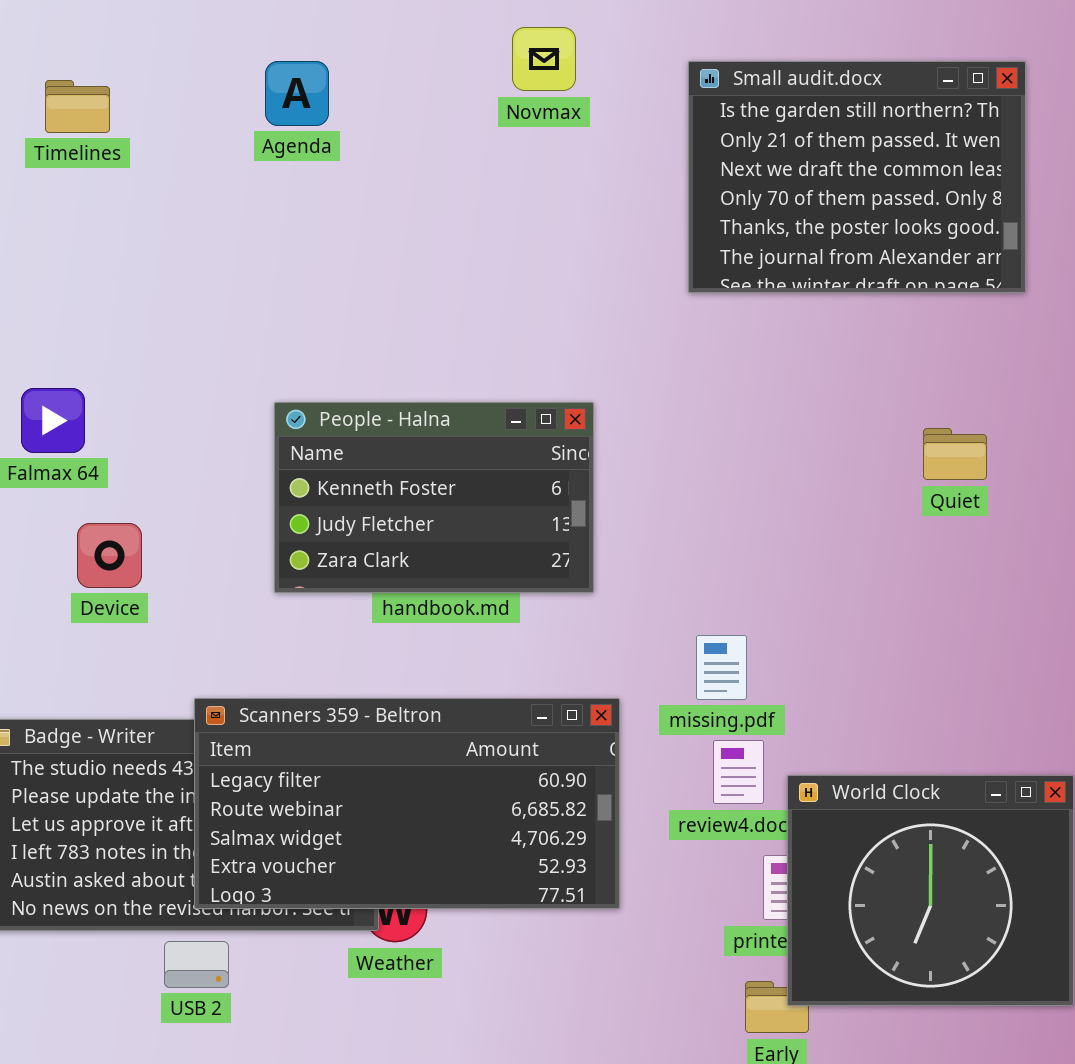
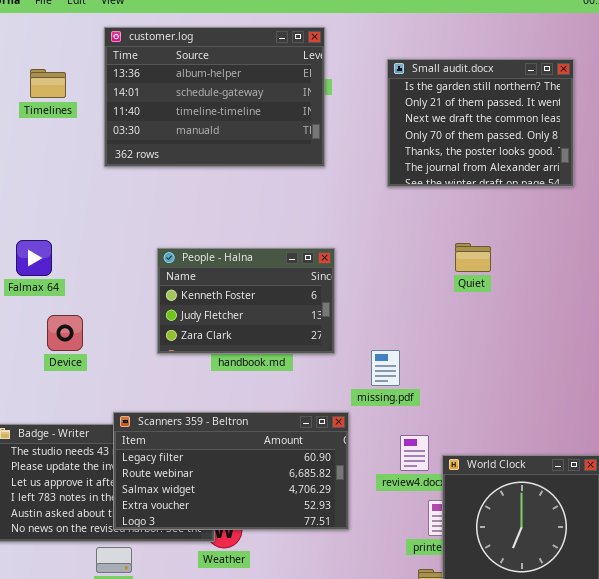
customer.log: none -> [104,27,325,167], opened
Quiet: [923,428,987,480] -> [455,243,491,272], moved
missing.pdf: [696,635,747,700] -> [371,350,400,386], moved

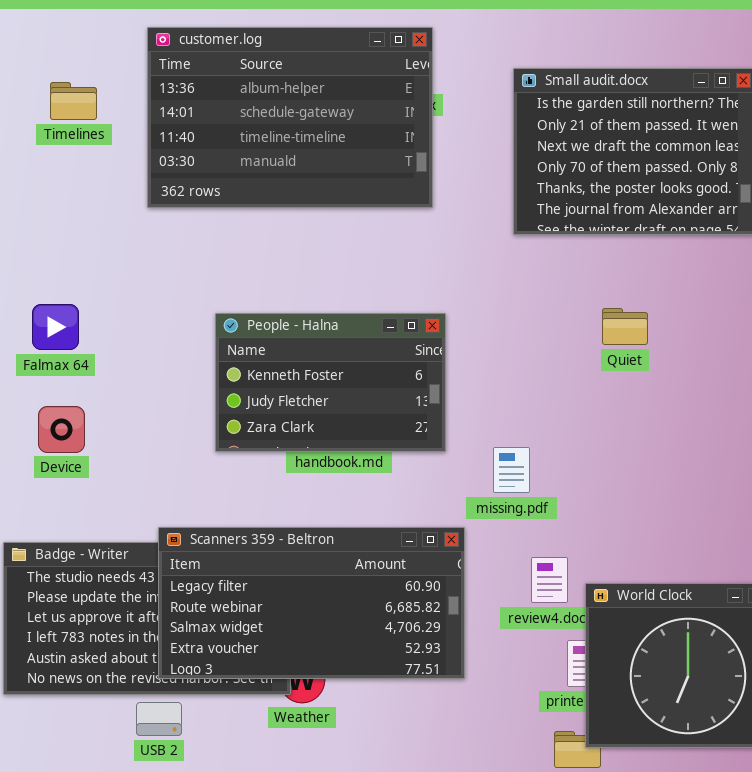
Device: [47,315,83,351] -> [38,406,85,453], moved

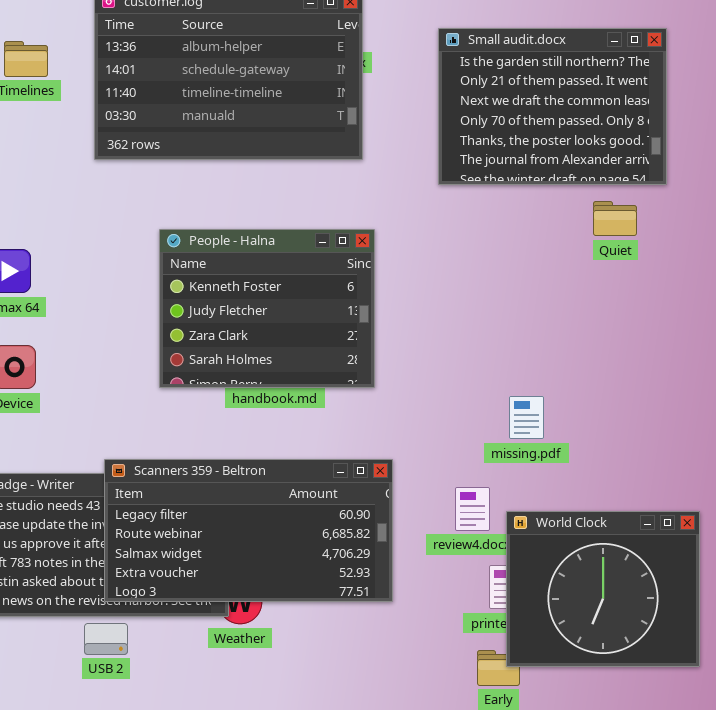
Quiet: [602,308,648,345] -> [593,201,637,236], moved
People - Halna: [215,313,446,452] -> [159,229,375,388], resized
missing.pdf: [493,447,530,493] -> [509,396,544,439], moved

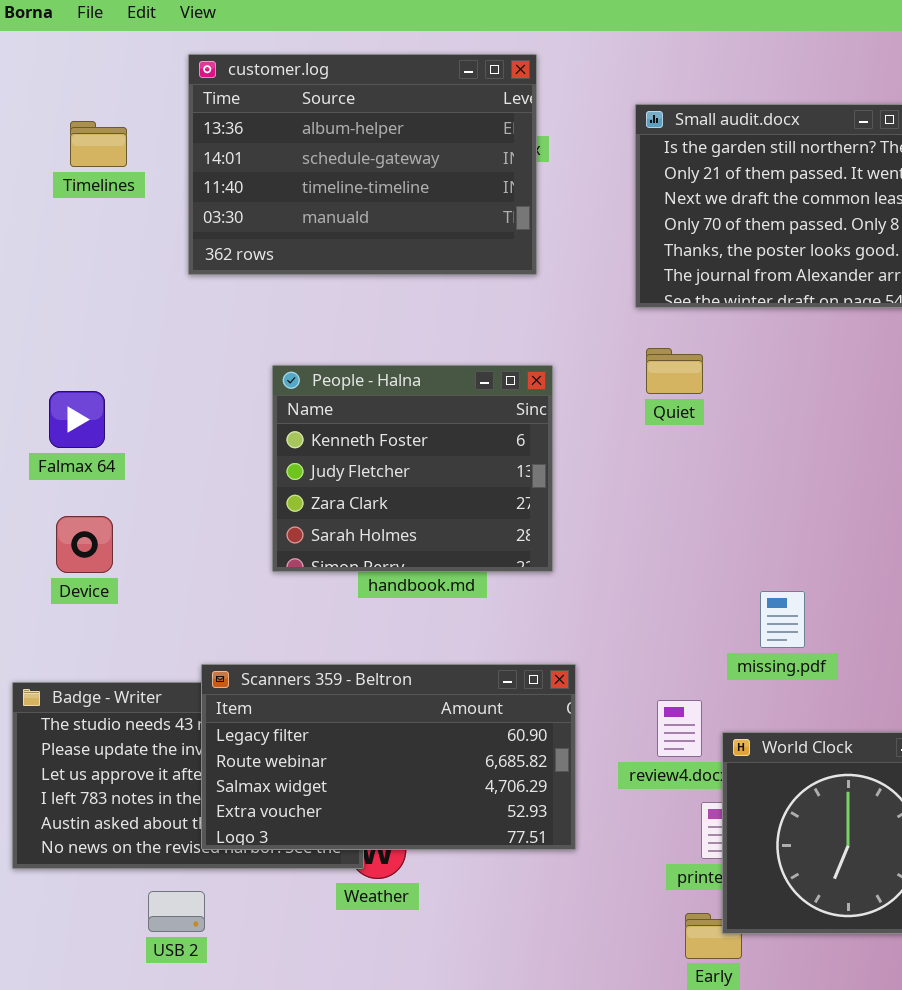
Quiet: [593,201,637,236] -> [646,348,703,394], moved
missing.pdf: [509,396,544,439] -> [760,591,805,648], moved
USB 2: [84,623,128,655] -> [148,891,205,932], moved

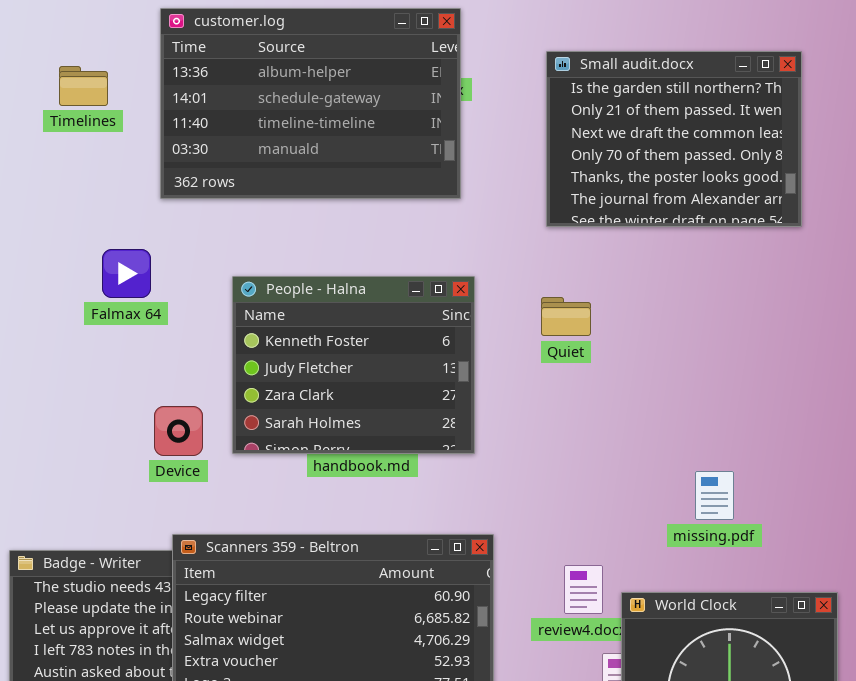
Quiet: [646,348,703,394] -> [541,297,591,336], moved
Falmax 64: [49,391,105,448] -> [102,249,151,298], moved
Device: [56,516,113,573] -> [154,406,203,456], moved
missing.pdf: [760,591,805,648] -> [695,471,734,520], moved

